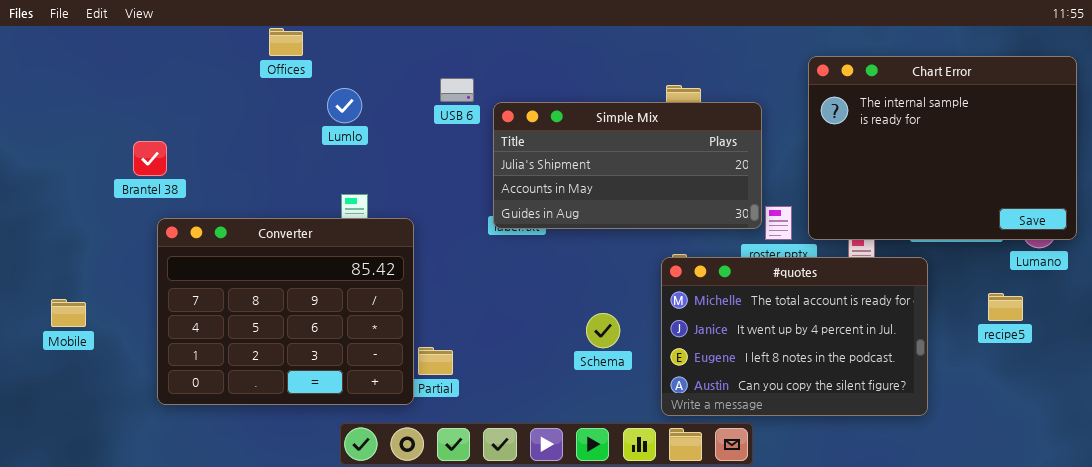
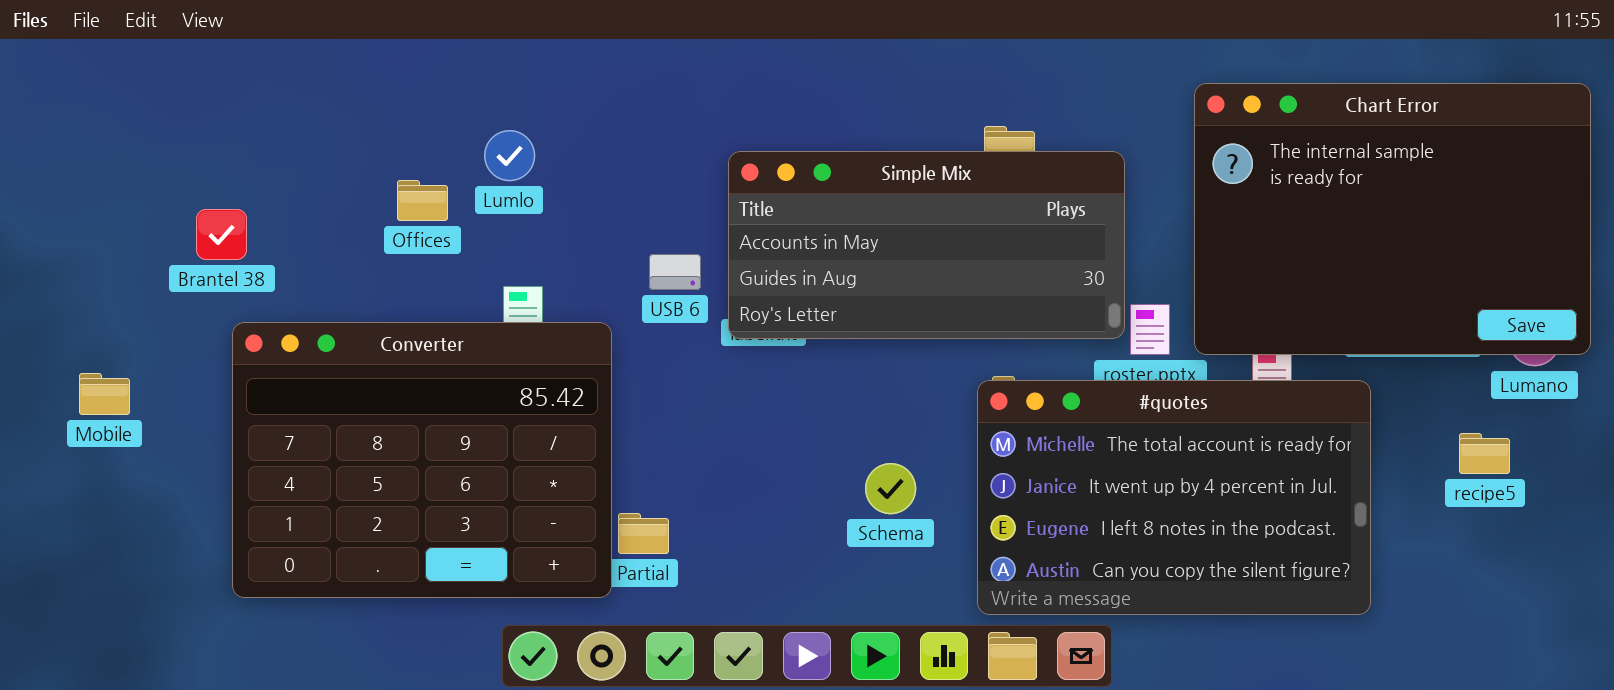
Offices: [269,28,303,56] -> [397,180,448,221], moved
USB 6: [440,78,474,102] -> [649,254,701,290], moved
Simple Mix: [493,102,762,229] -> [728,151,1125,339], scrolled down 1 row
Mobile: [51,299,86,327] -> [79,373,130,415], moved

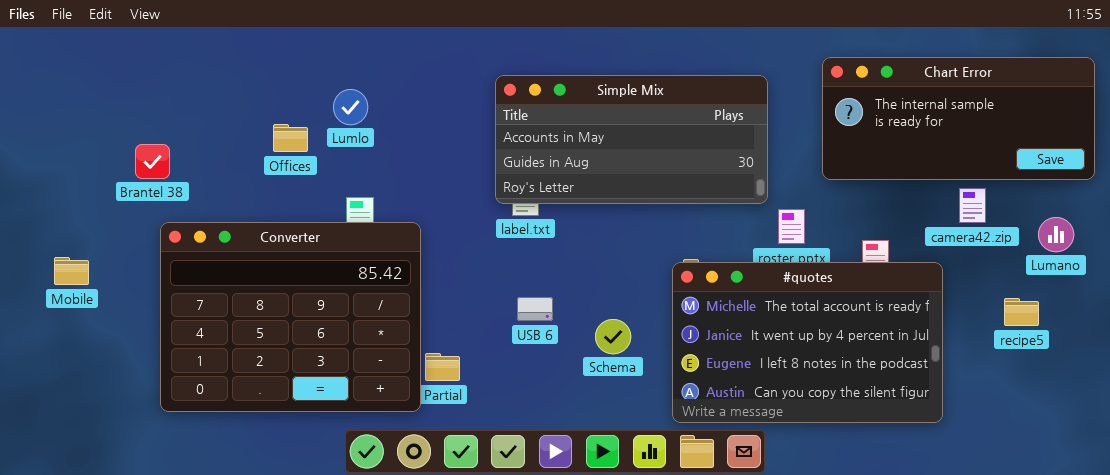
Chart Error: [1194,83,1591,355] -> [822,57,1095,180], resized
Simple Mix: [728,151,1125,339] -> [495,75,768,204], moved
USB 6: [649,254,701,290] -> [517,297,553,321], moved

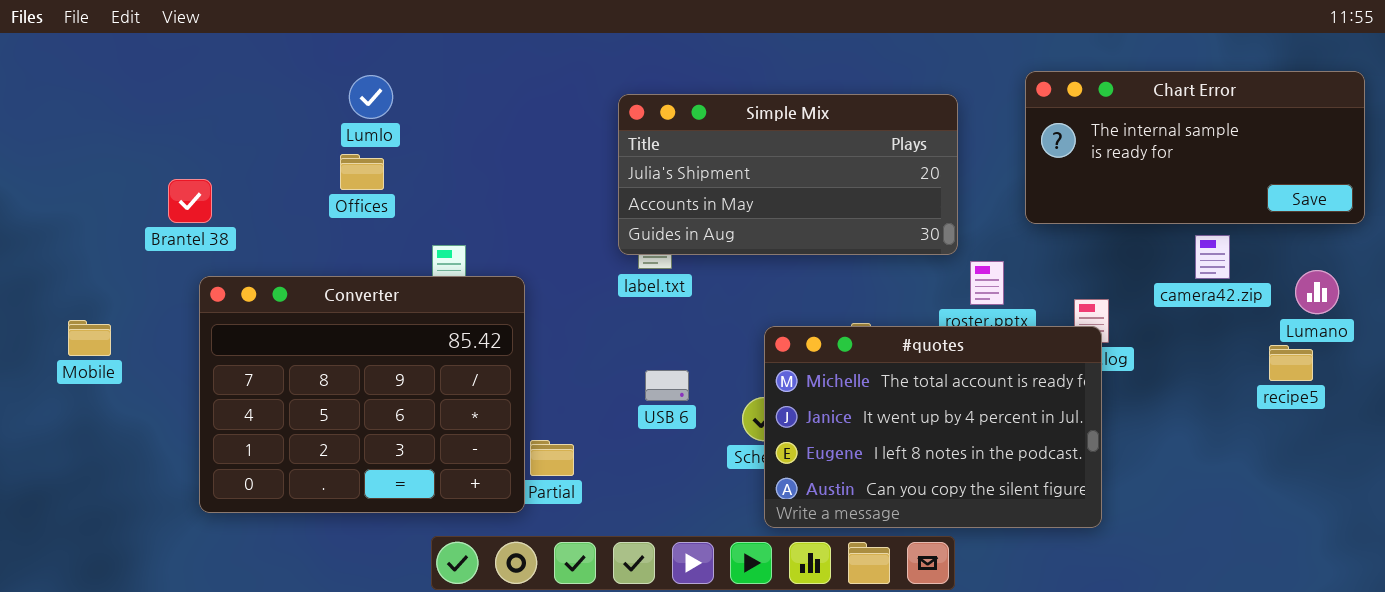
Simple Mix: [495,75,768,204] -> [618,94,958,255], scrolled up 1 row
Lumlo: [333,89,368,125] -> [349,75,393,119], moved
#quotes: [672,262,943,423] -> [764,326,1102,528], moved
recipe5: [1004,298,1039,326] -> [1269,345,1313,381], moved

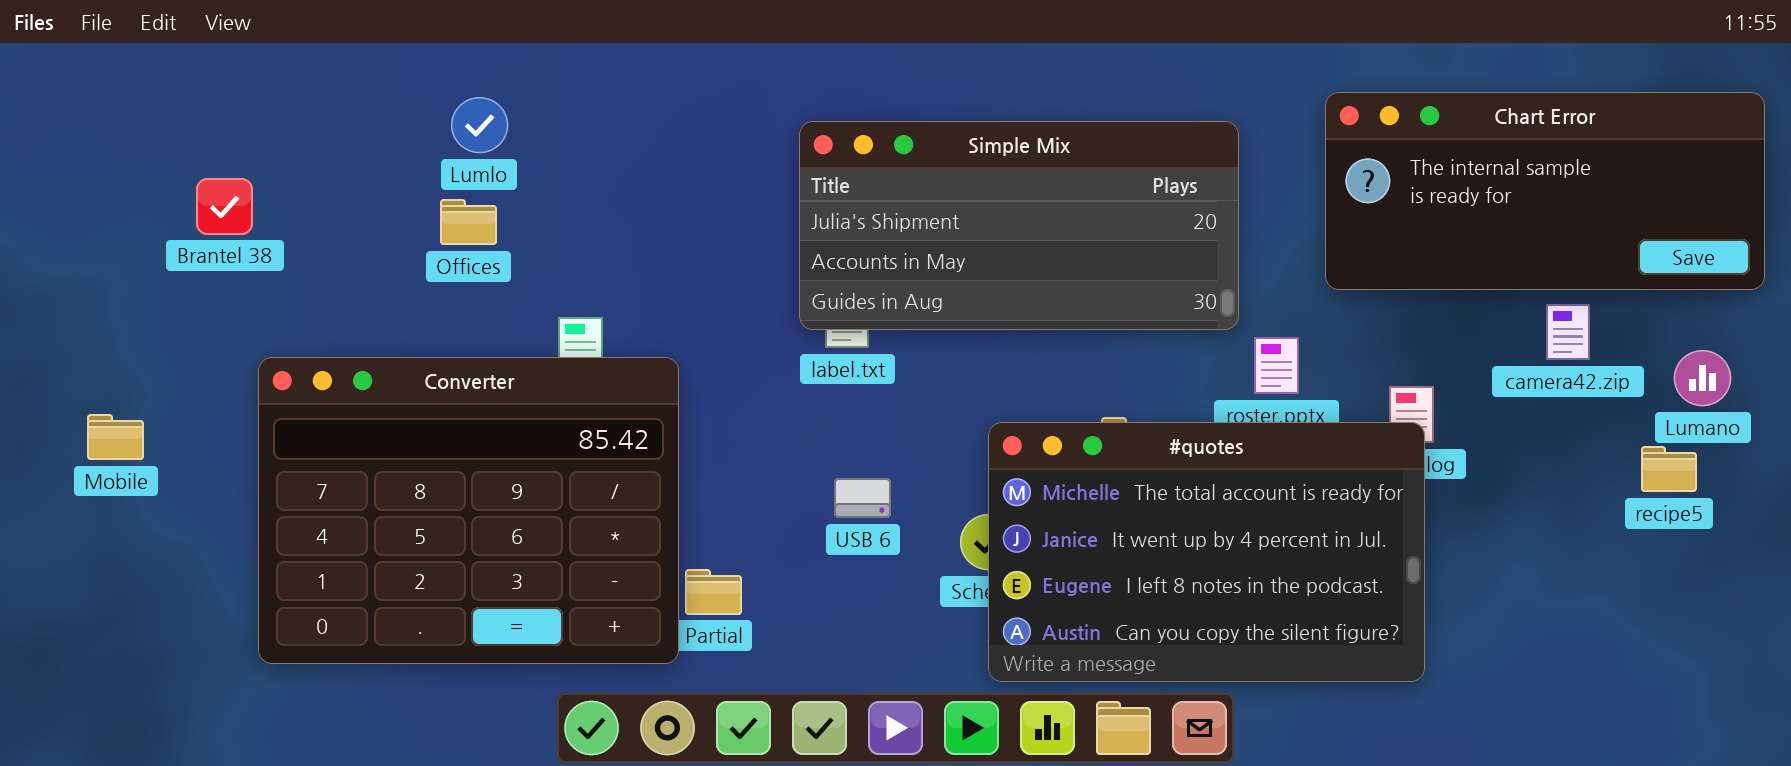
Brantel 38: [168,179,212,223] -> [196,178,253,235], moved

